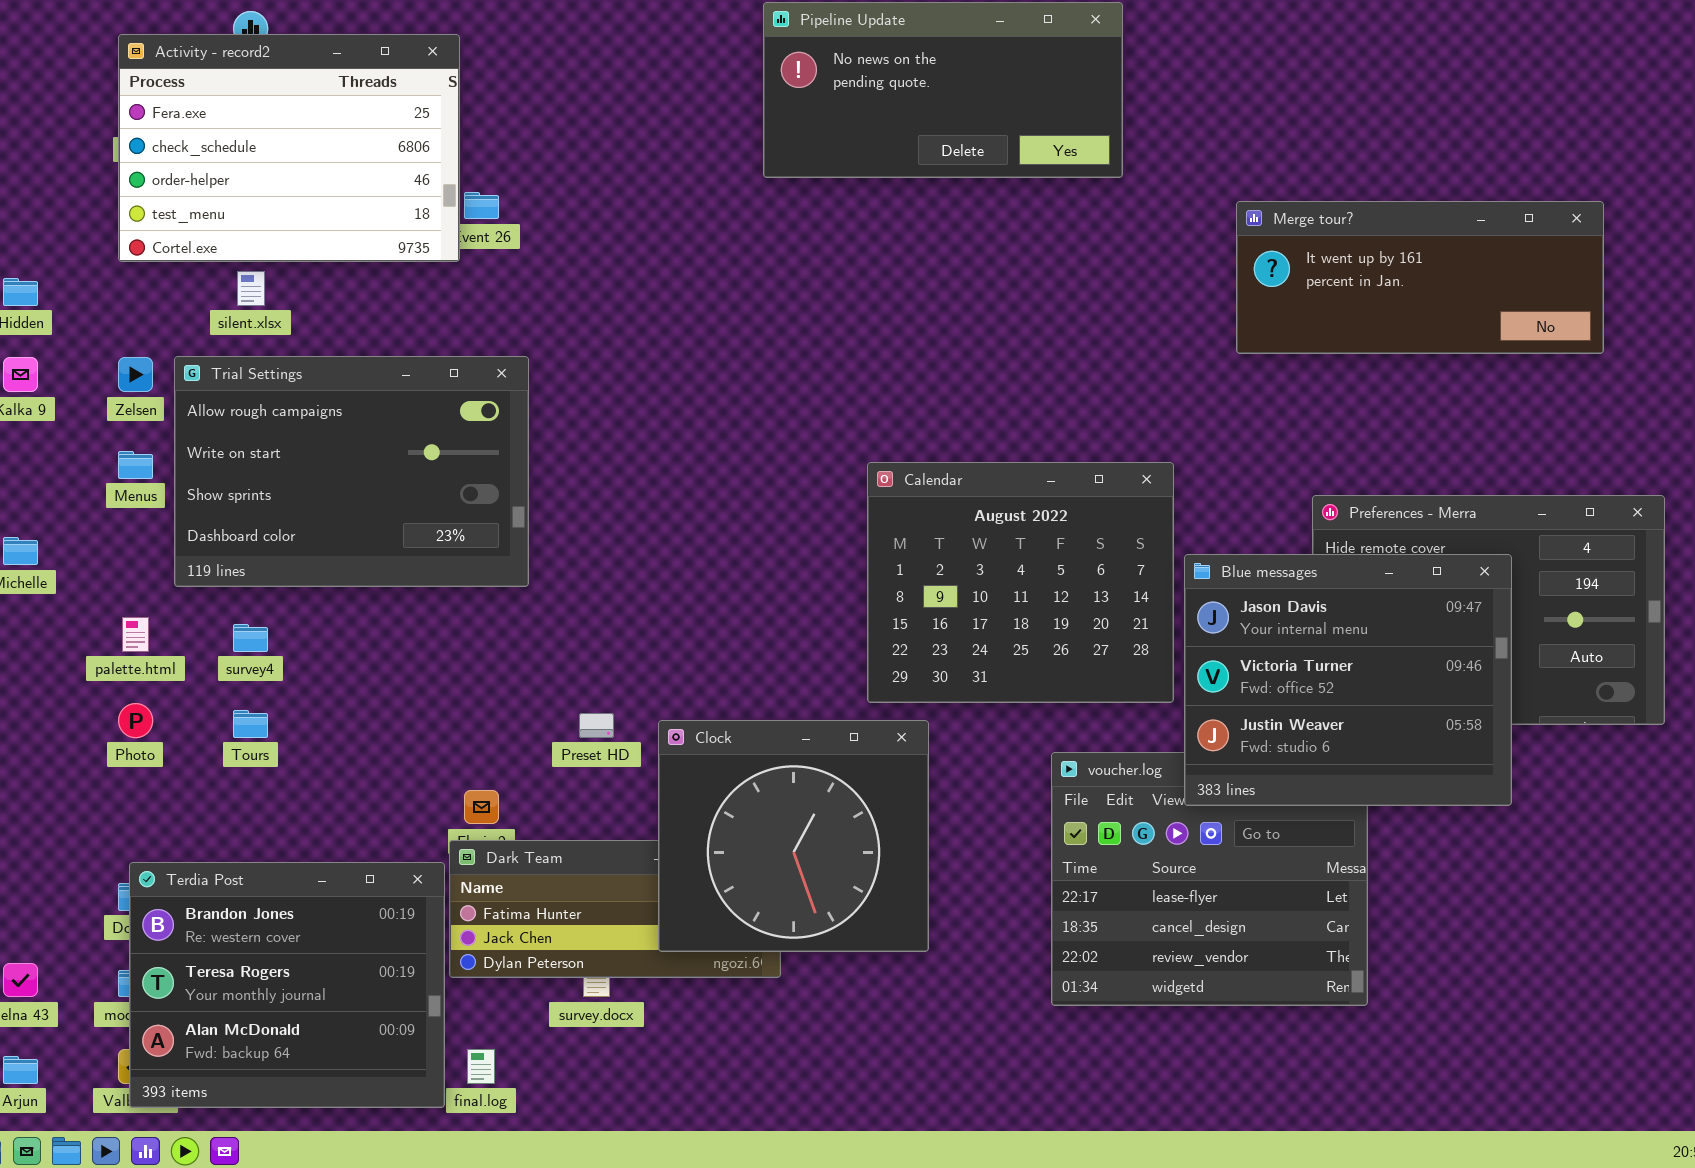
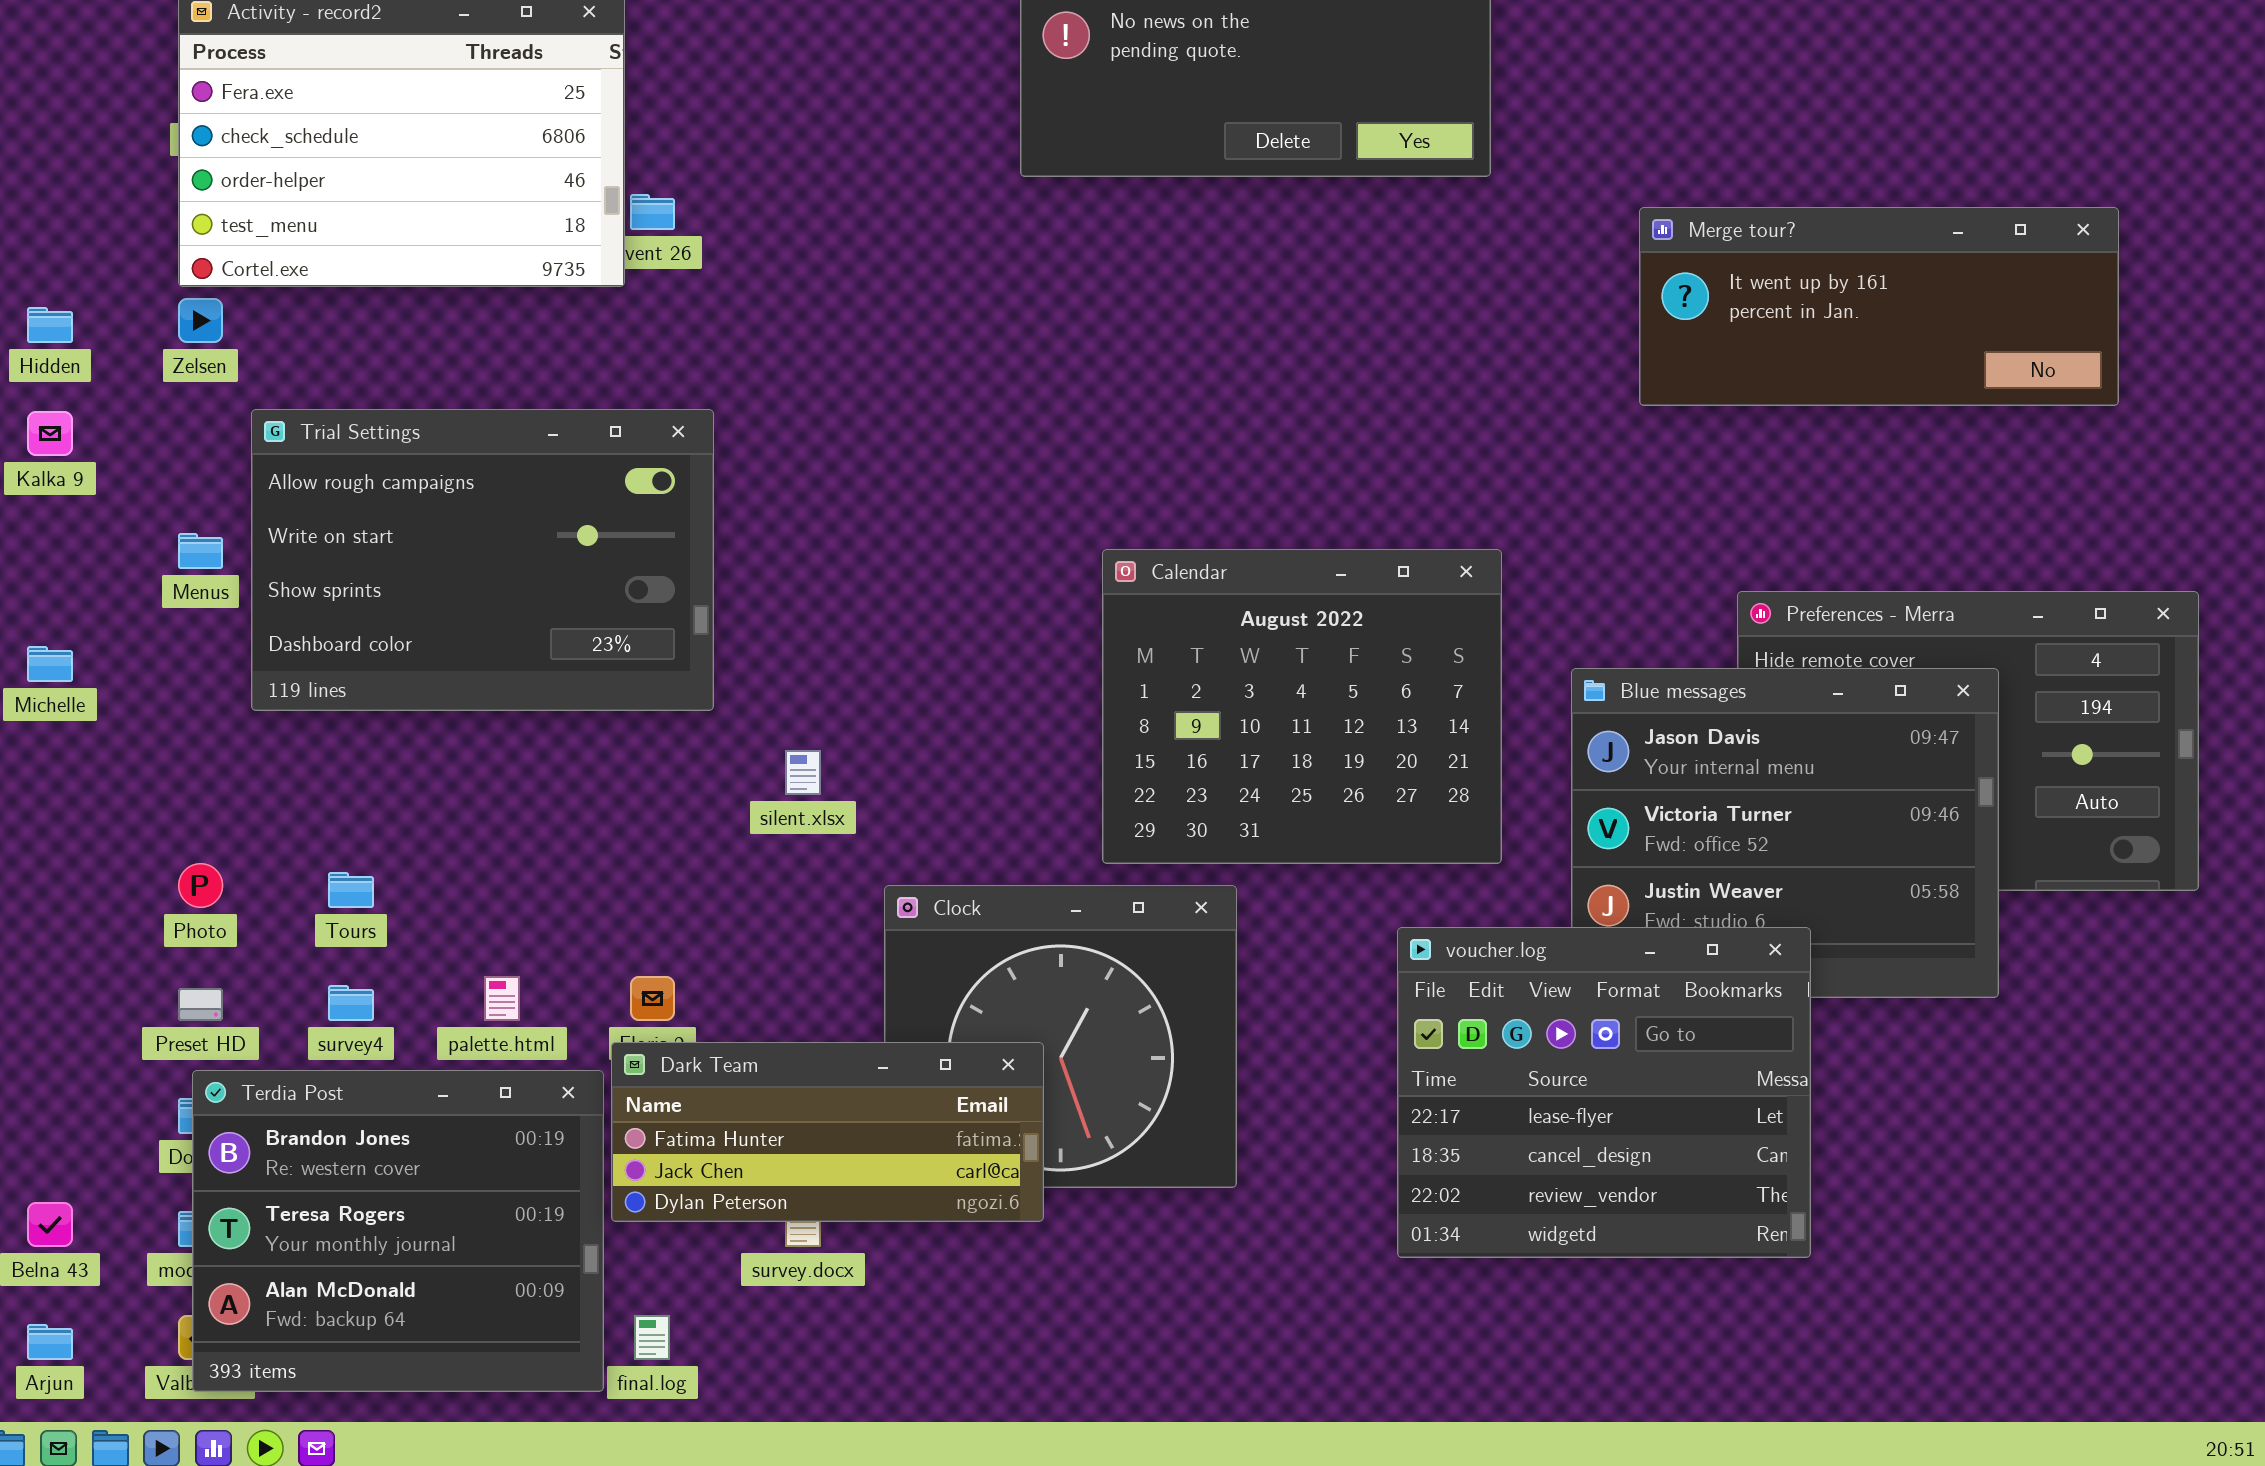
silent.xlsx: [237,271,265,306] -> [785,750,821,795], moved
Zelsen: [118,357,153,392] -> [178,298,223,343], moved
Calendar: [867,462,1174,703] -> [1102,549,1502,864], moved
palette.html: [122,617,149,652] -> [484,976,520,1021], moved
survey4: [233,624,268,652] -> [328,985,374,1021], moved
Preset HD: [579,713,614,738] -> [178,988,223,1021], moved
voucher.log: [1051,752,1368,1006] -> [1397,927,1811,1258], raised
Dark Team: [449,840,781,978] -> [611,1042,1044,1222], raised

